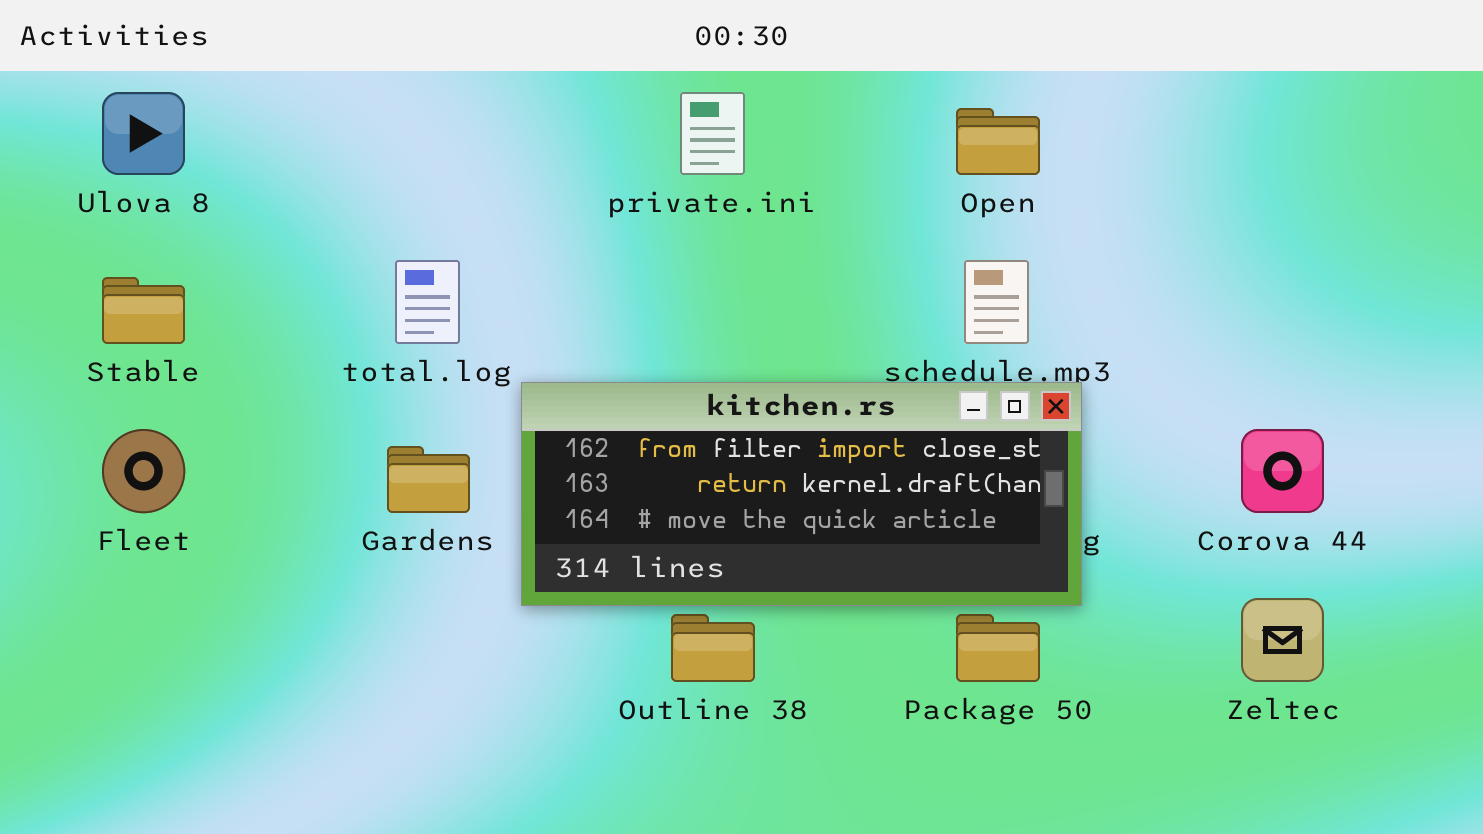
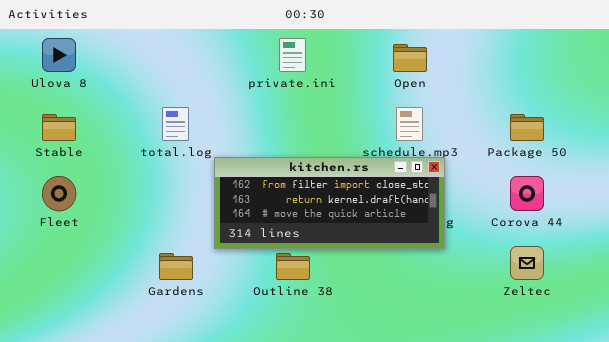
Gardens: [387,446,470,513] -> [159,253,193,280], moved
Package 50: [956,614,1040,682] -> [510,114,544,141], moved

